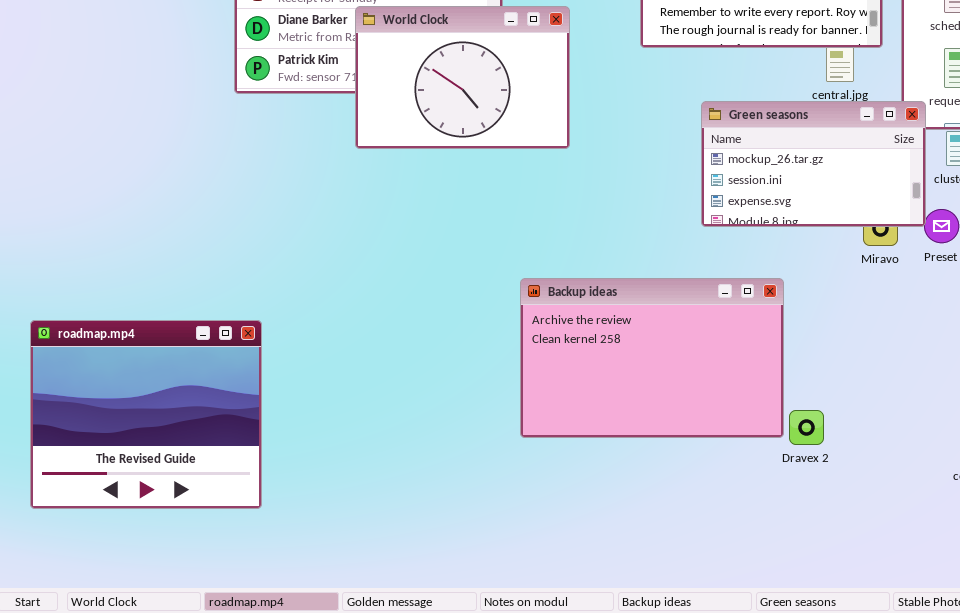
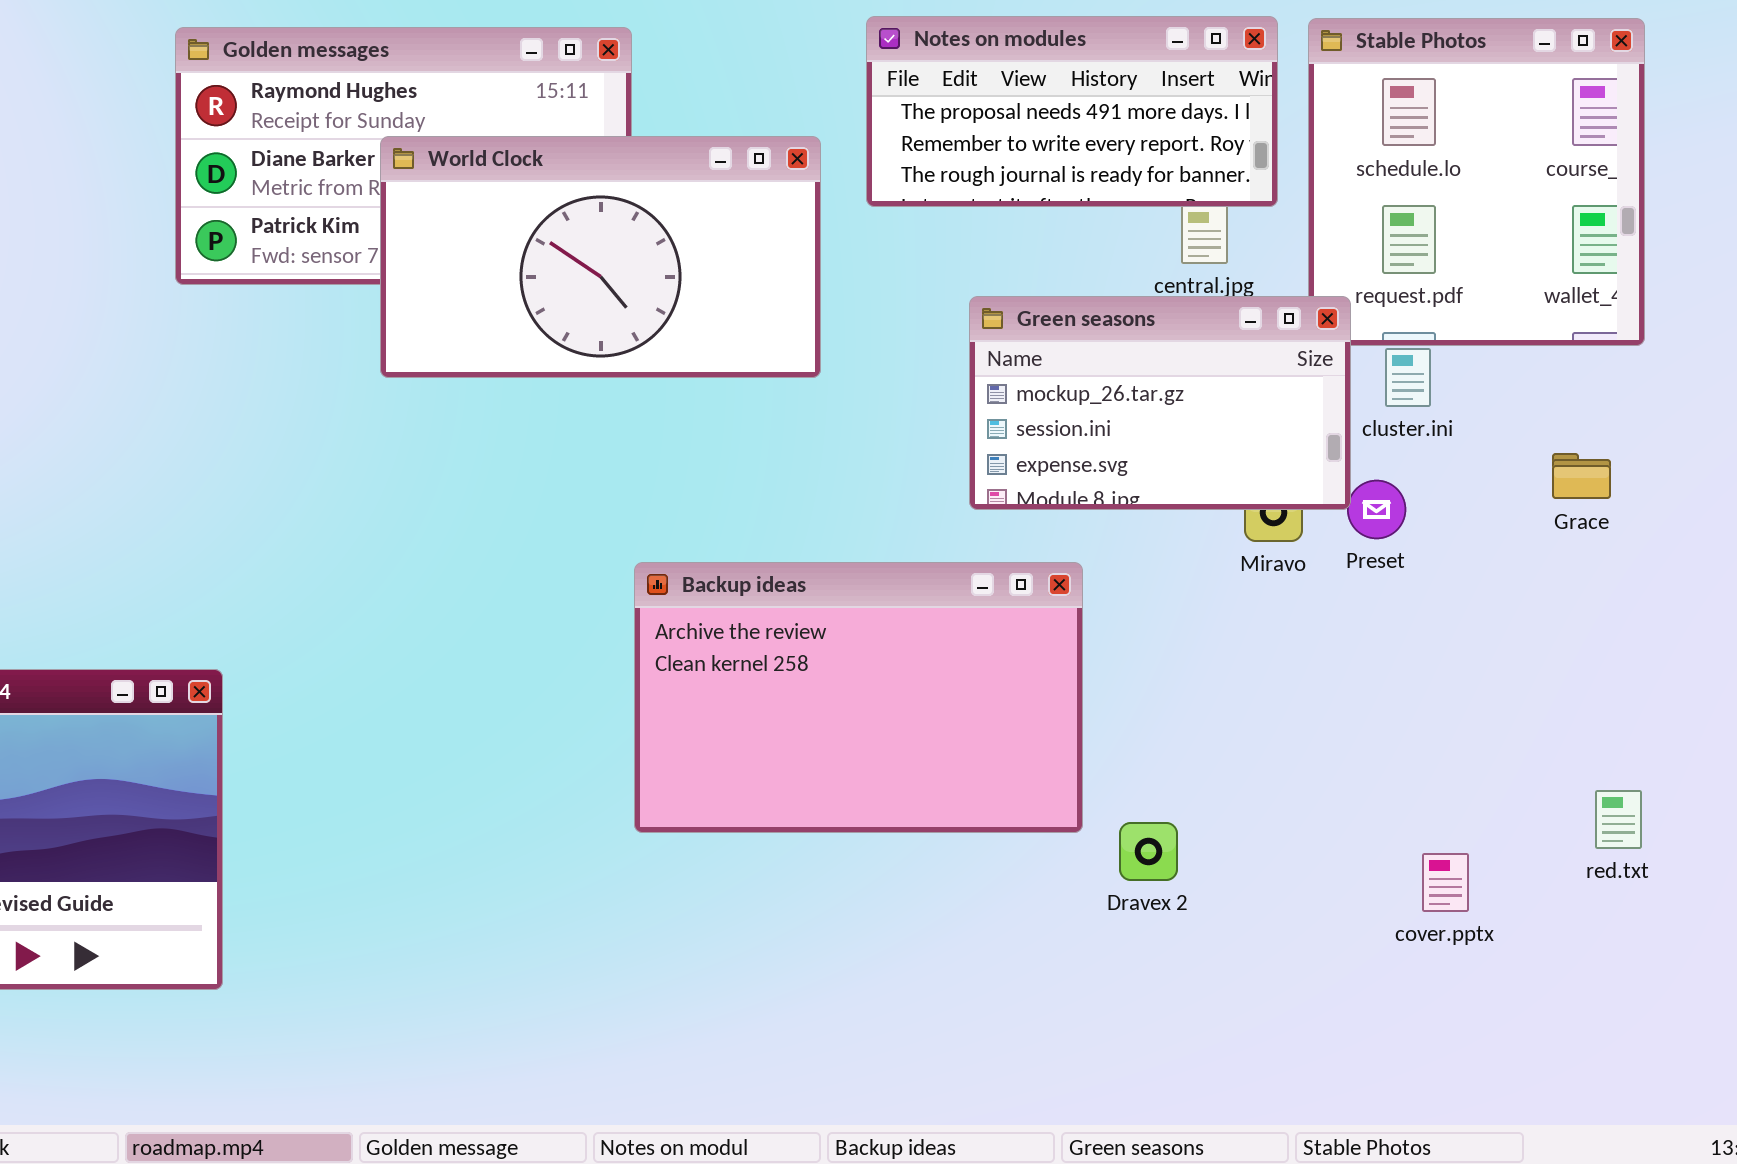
World Clock: [355,6,570,149] -> [380,136,821,378], resized
Backup ideas: [520,278,784,438] -> [634,562,1083,833], moved

